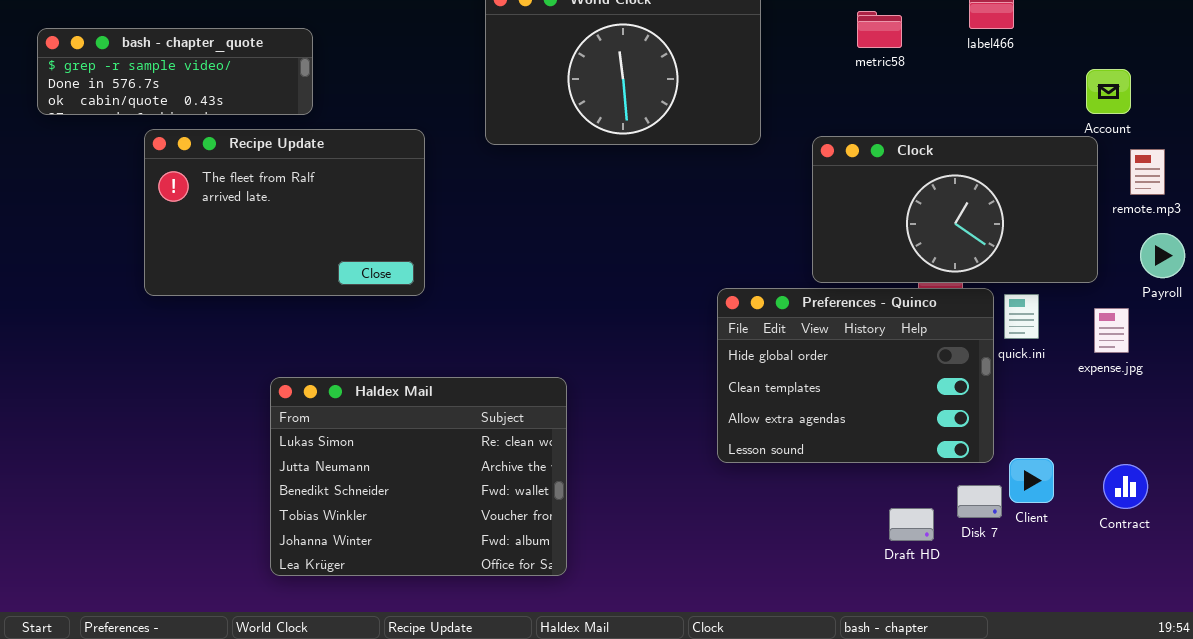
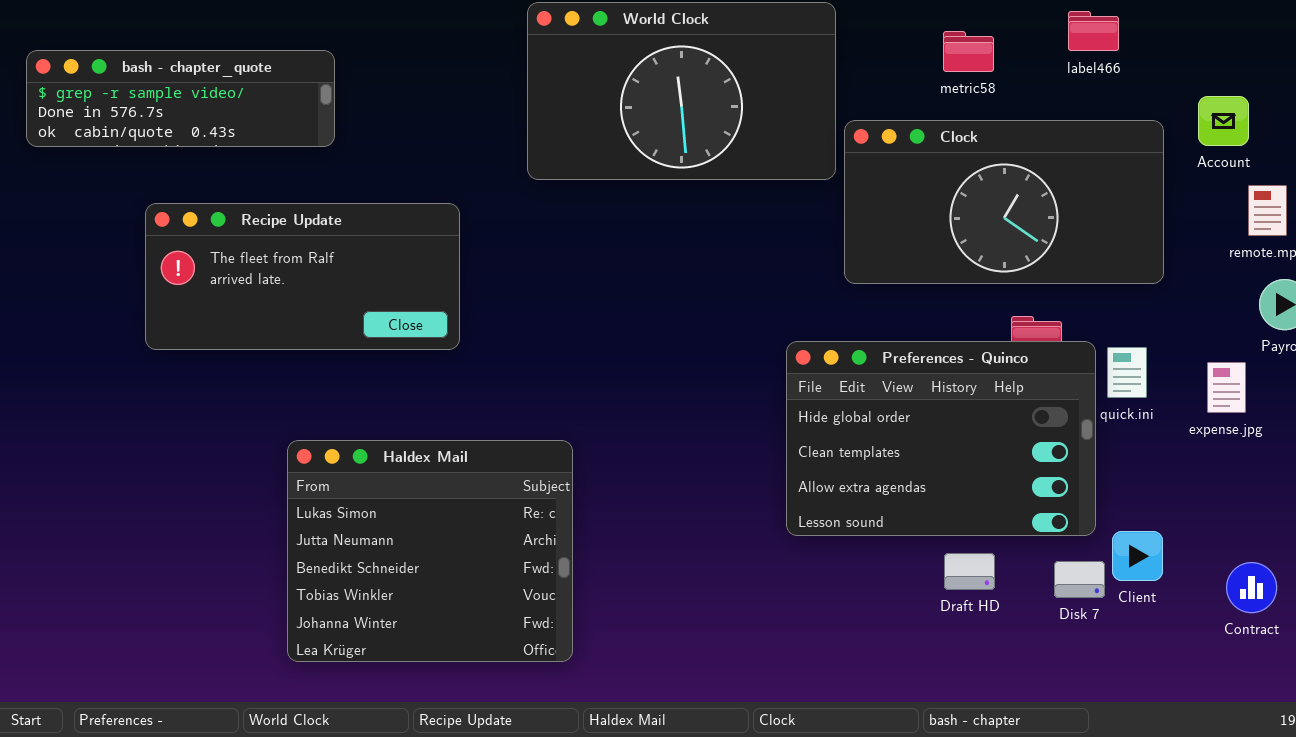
Recipe Update: [144,129,425,296] -> [145,203,460,350], resized
Clock: [812,136,1098,283] -> [844,120,1164,284], moved
Haldex Mail: [270,377,567,576] -> [287,440,573,662], resized
Contract: [1103,464,1148,509] -> [1226,562,1277,613], moved
Draft HD: [889,508,934,541] -> [944,553,995,590], moved

